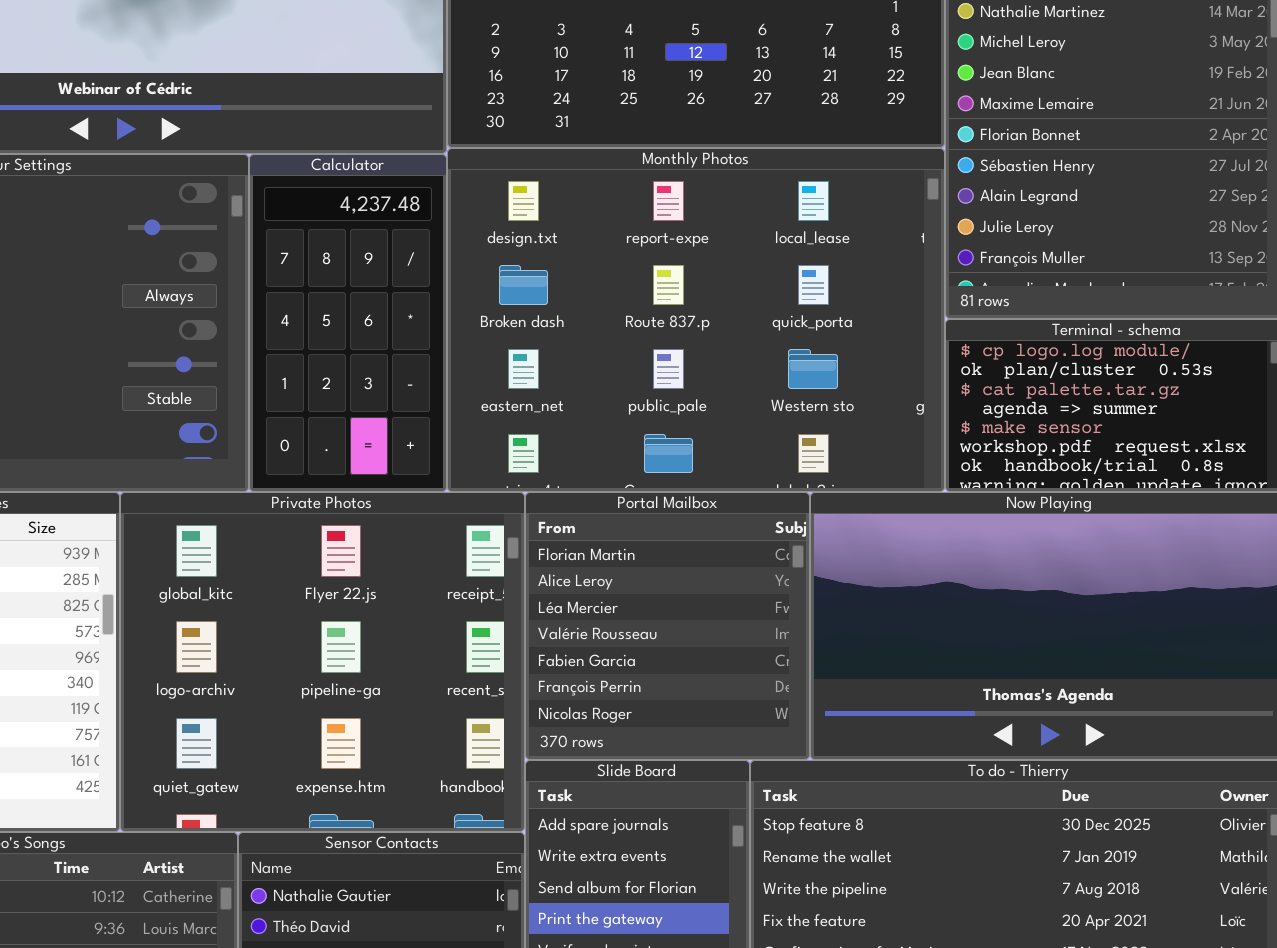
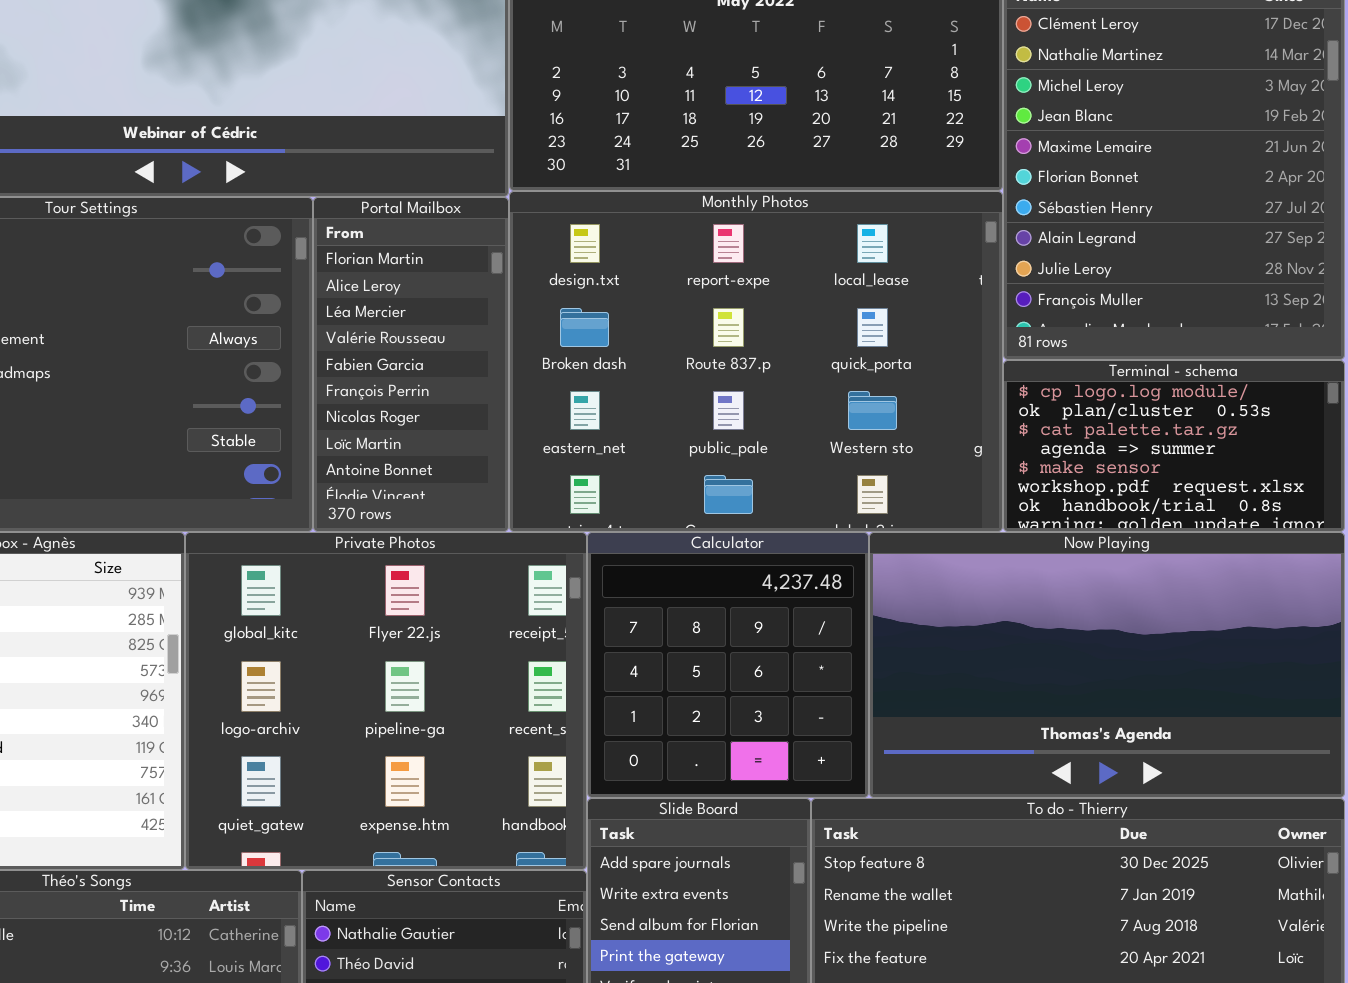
Calculator: [249,154,447,492] -> [587,532,869,798], moved, resized
Portal Mailbox: [525,492,810,760] -> [313,197,509,532], moved, resized

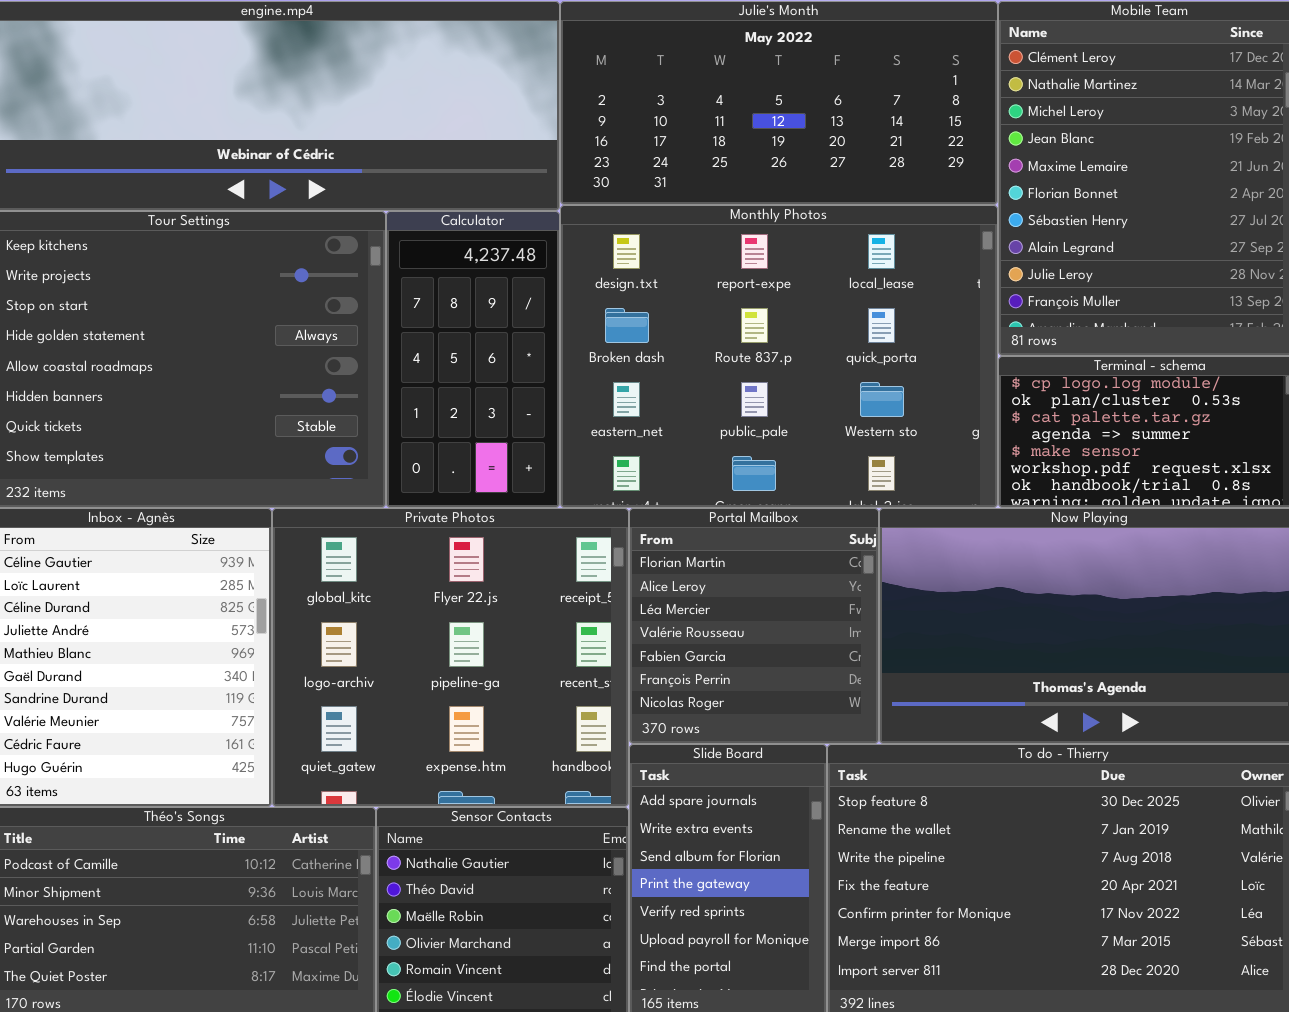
Portal Mailbox: [313,197,509,532] -> [629,508,879,744], moved, resized
Calculator: [587,532,869,798] -> [386,211,560,508], moved, resized

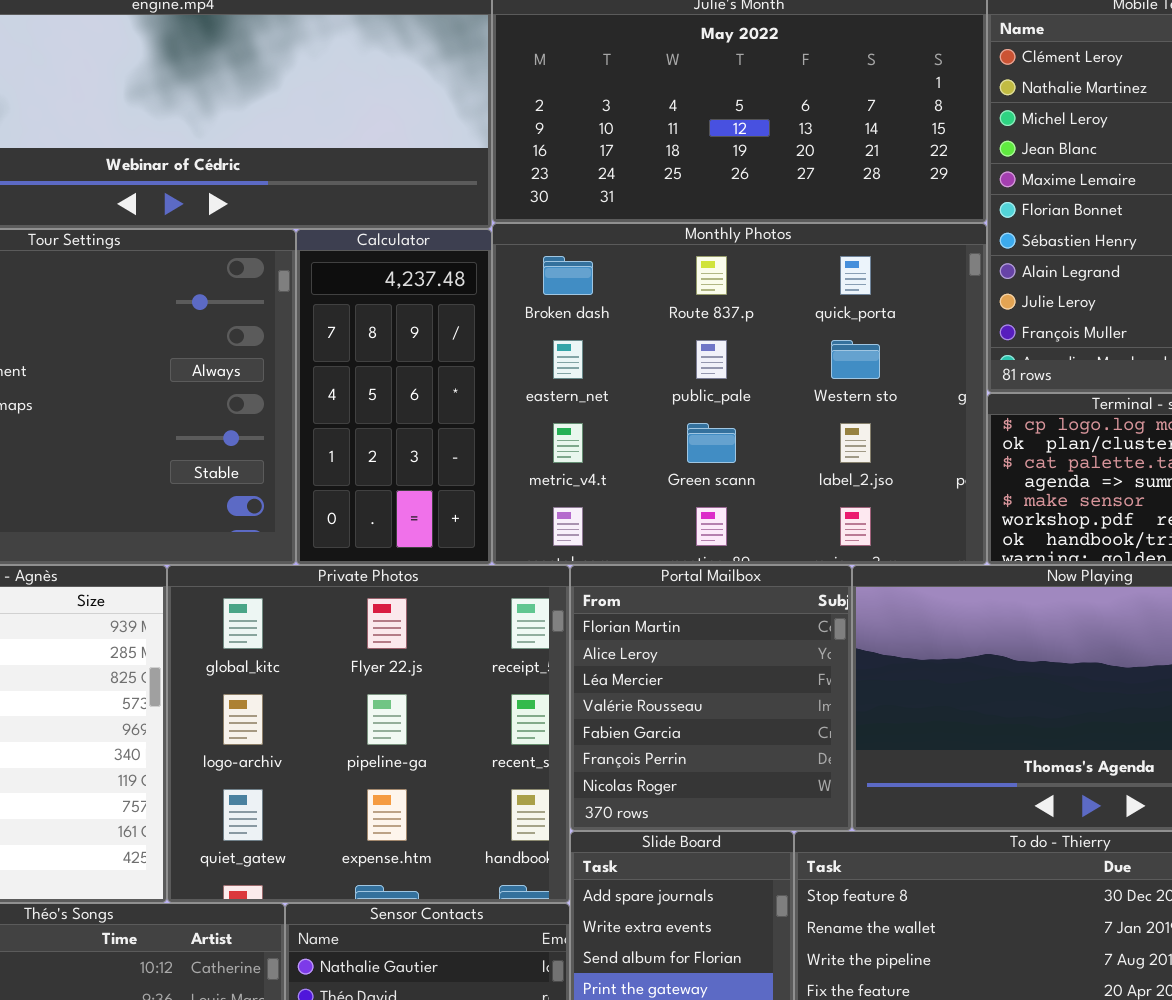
Monthly Photos: [560,205,998,508] -> [492,223,987,565], scrolled down 1 row

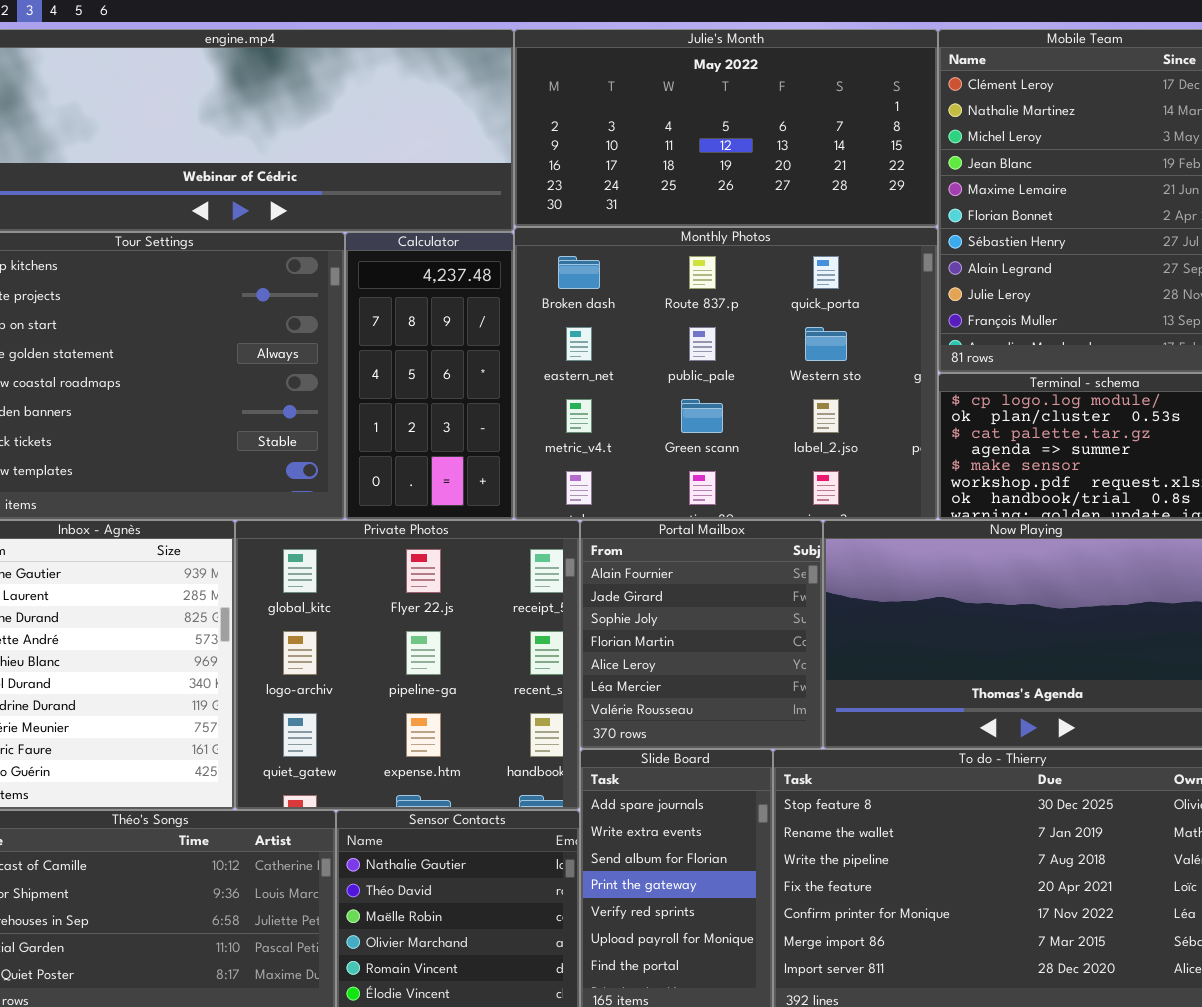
Portal Mailbox: [570,565,852,831] -> [580,520,823,749], scrolled up 3 rows

